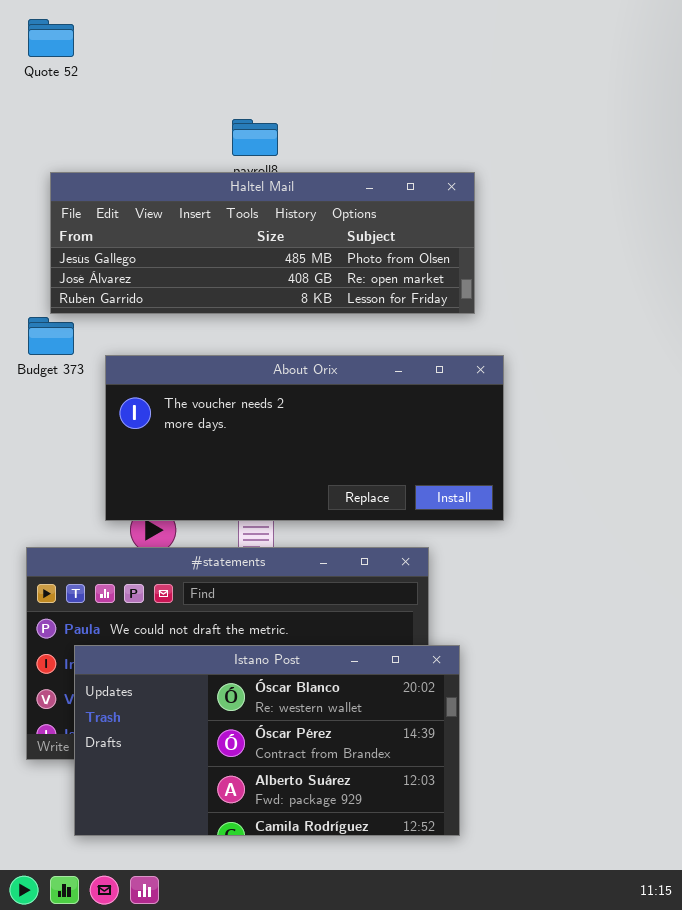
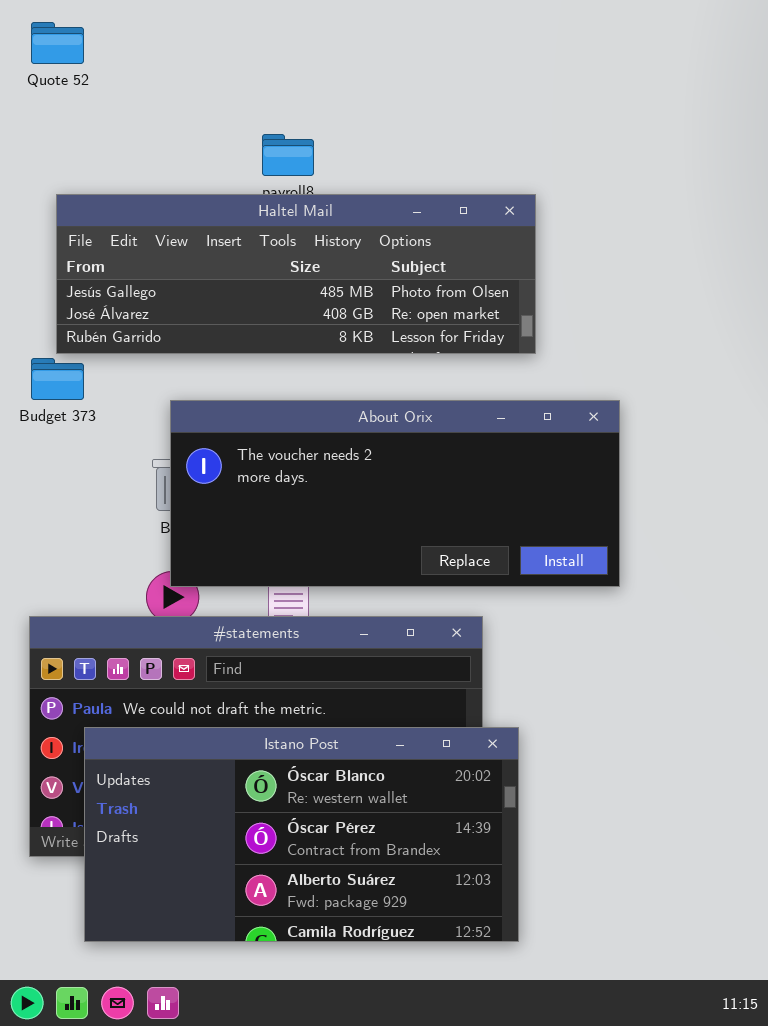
About Orix: [105,355,504,521] -> [170,400,620,587], moved

